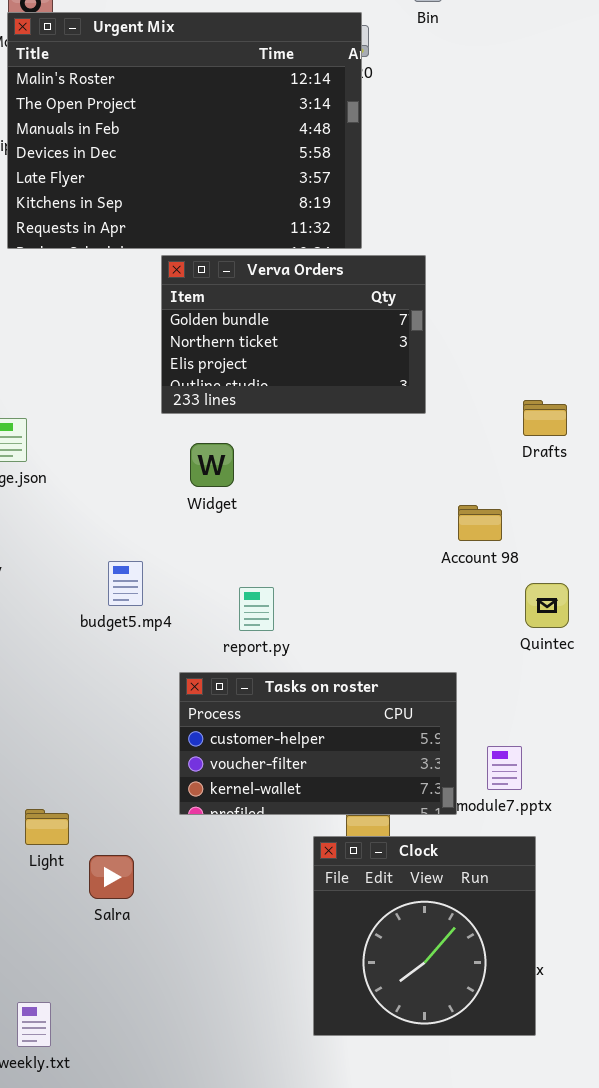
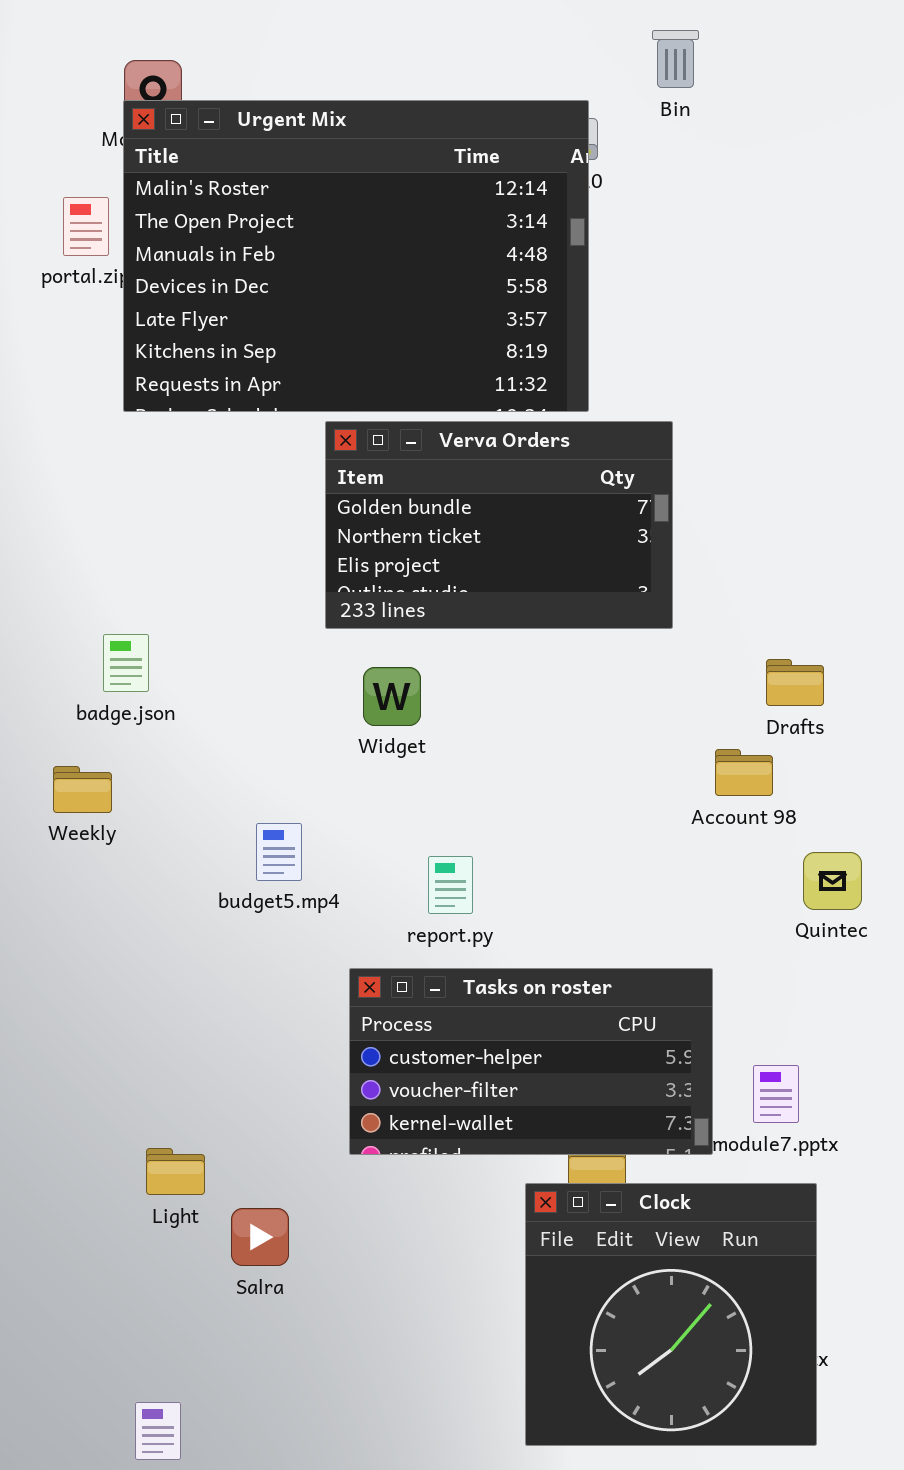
Drafts: [523,400,567,436] -> [766,659,824,706], moved

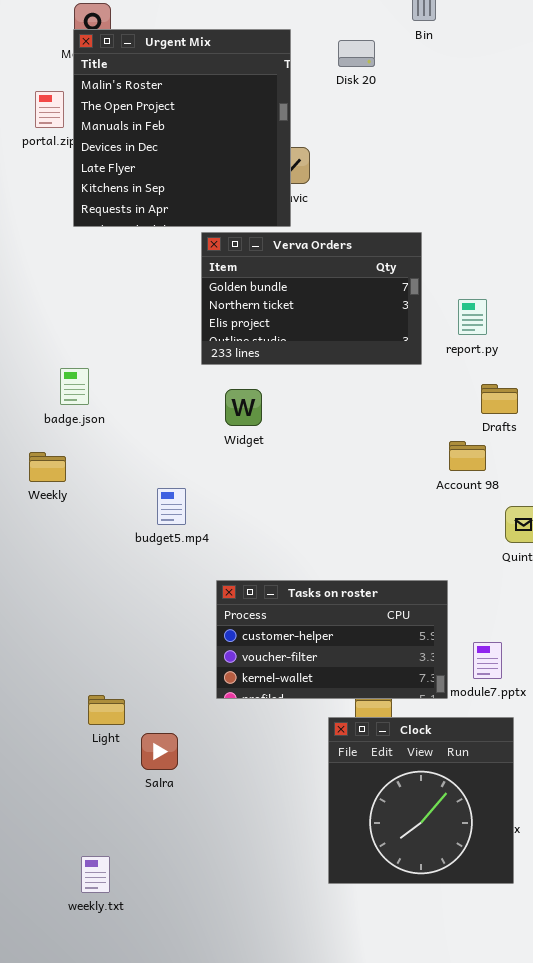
Urgent Mix: [123,100,589,412] -> [73,29,291,227], resized
report.py: [428,856,473,914] -> [458,299,487,335], moved

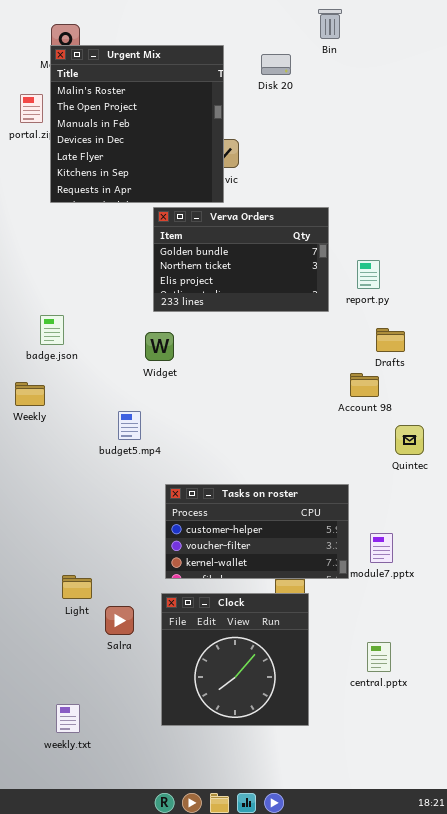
Widget: [225,389,262,426] -> [145,332,174,361], moved
Clock: [328,717,514,884] -> [161,593,309,726], moved

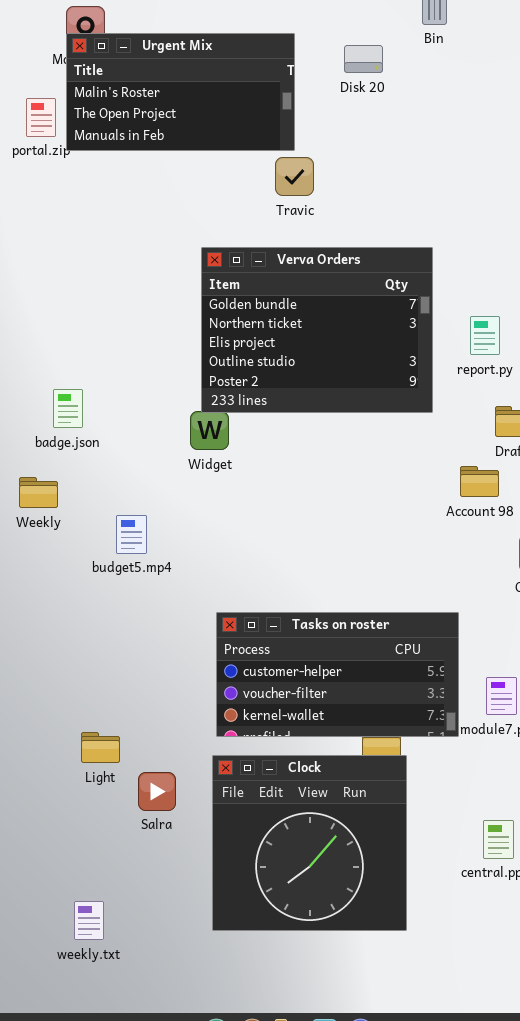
Urgent Mix: [50,45,224,203] -> [66,33,295,151], resized
Verva Orders: [153,207,329,312] -> [201,247,433,413], resized
budget5.mp4: [118,411,141,440] -> [116,515,147,554], moved

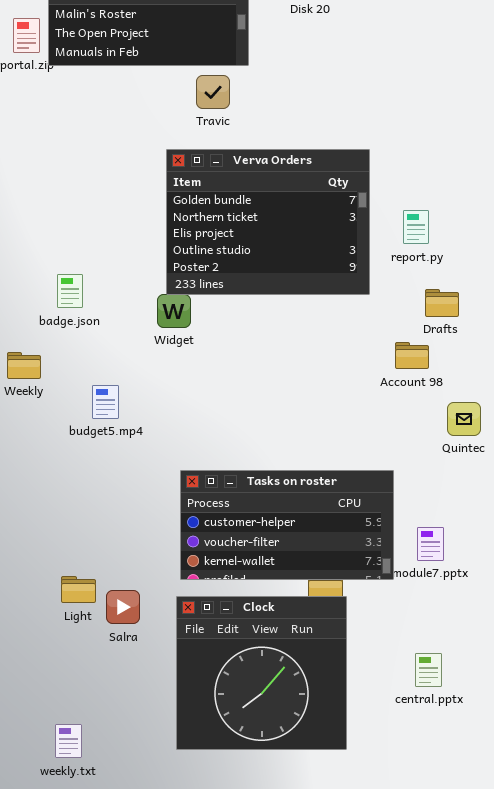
Travic: [275,157,314,196] -> [196,75,230,109], moved
badge.json: [53,389,83,428] -> [57,274,83,308], moved
Salra: [138,772,176,811] -> [106,590,140,624], moved

